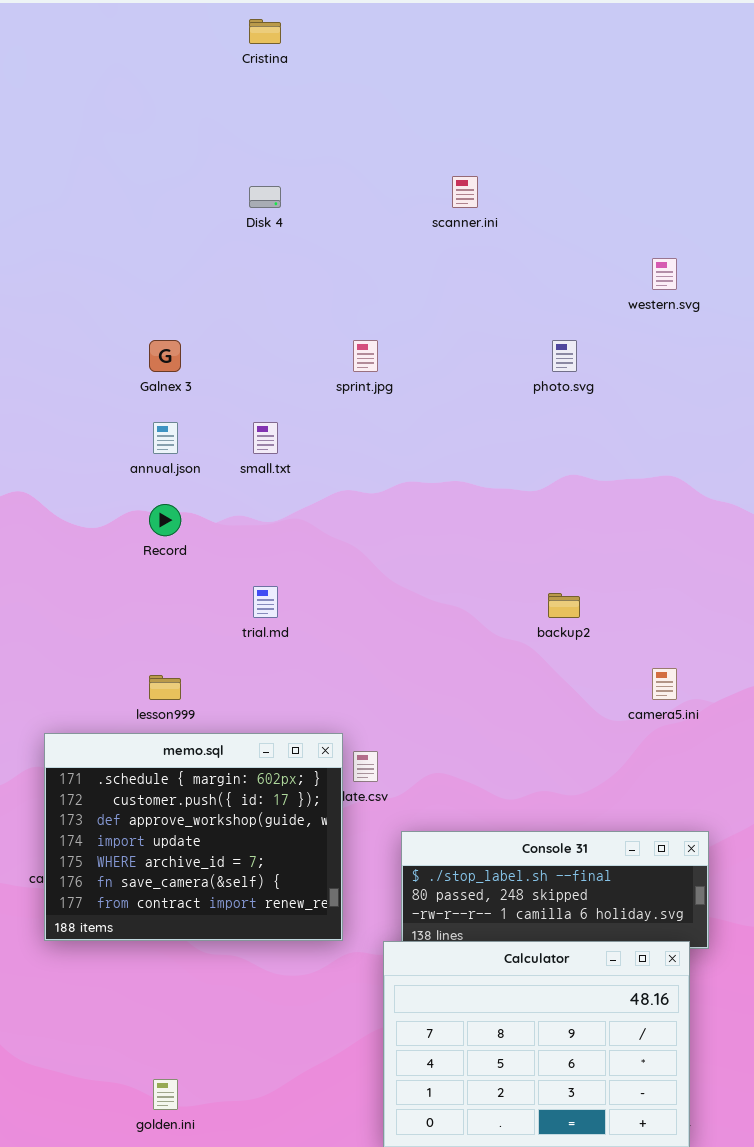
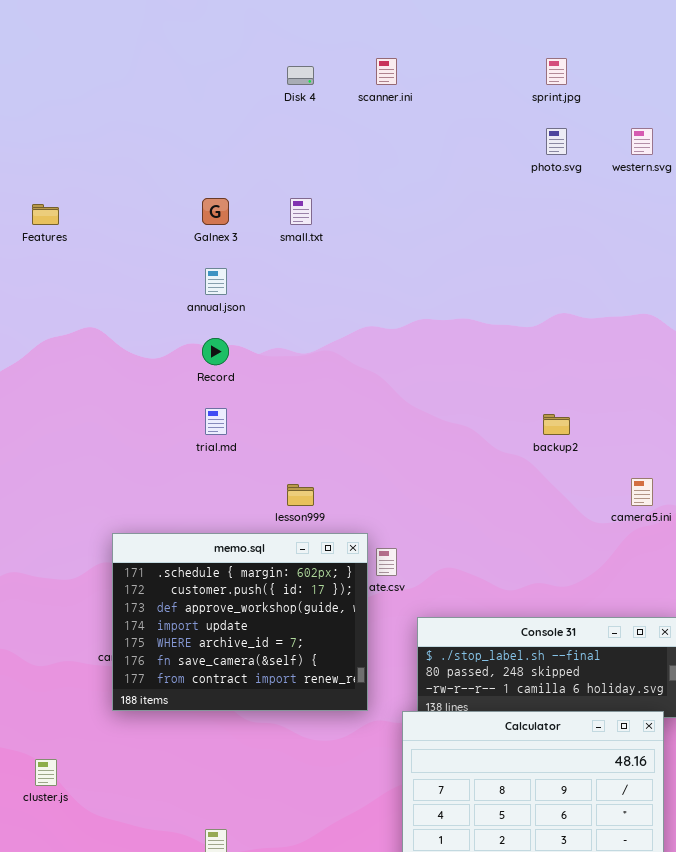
scanner.ini: [452,176,478,208] -> [376,58,397,85], moved
sprint.jpg: [353,340,378,372] -> [546,58,567,85], moved
photo.svg: [552,340,577,372] -> [546,128,567,155], moved
small.txt: [253,422,278,454] -> [290,198,312,225], moved
trial.md: [253,586,278,618] -> [205,408,227,435], moved
lesson999: [149,675,181,700] -> [287,484,314,506], moved

